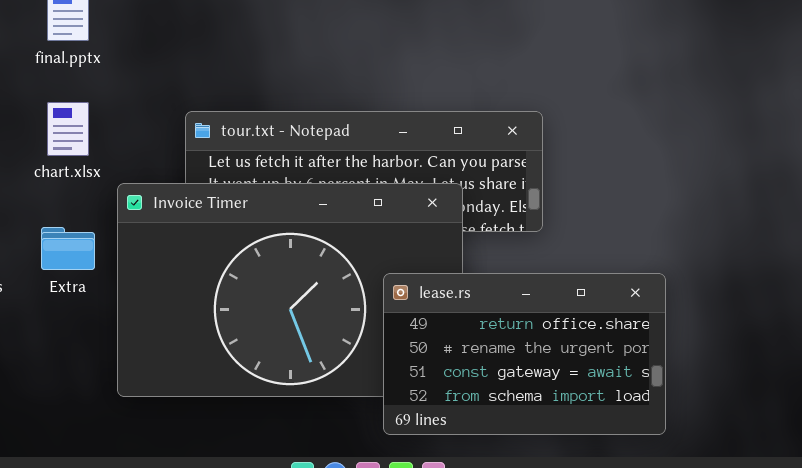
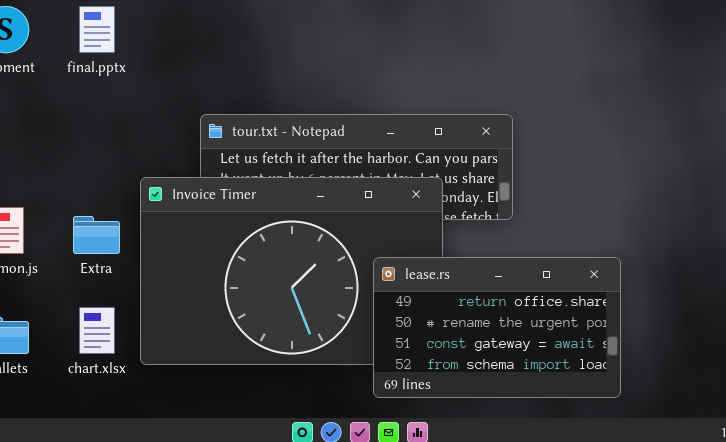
chart.xlsx: [47,102,89,156] -> [79,307,115,354], moved

